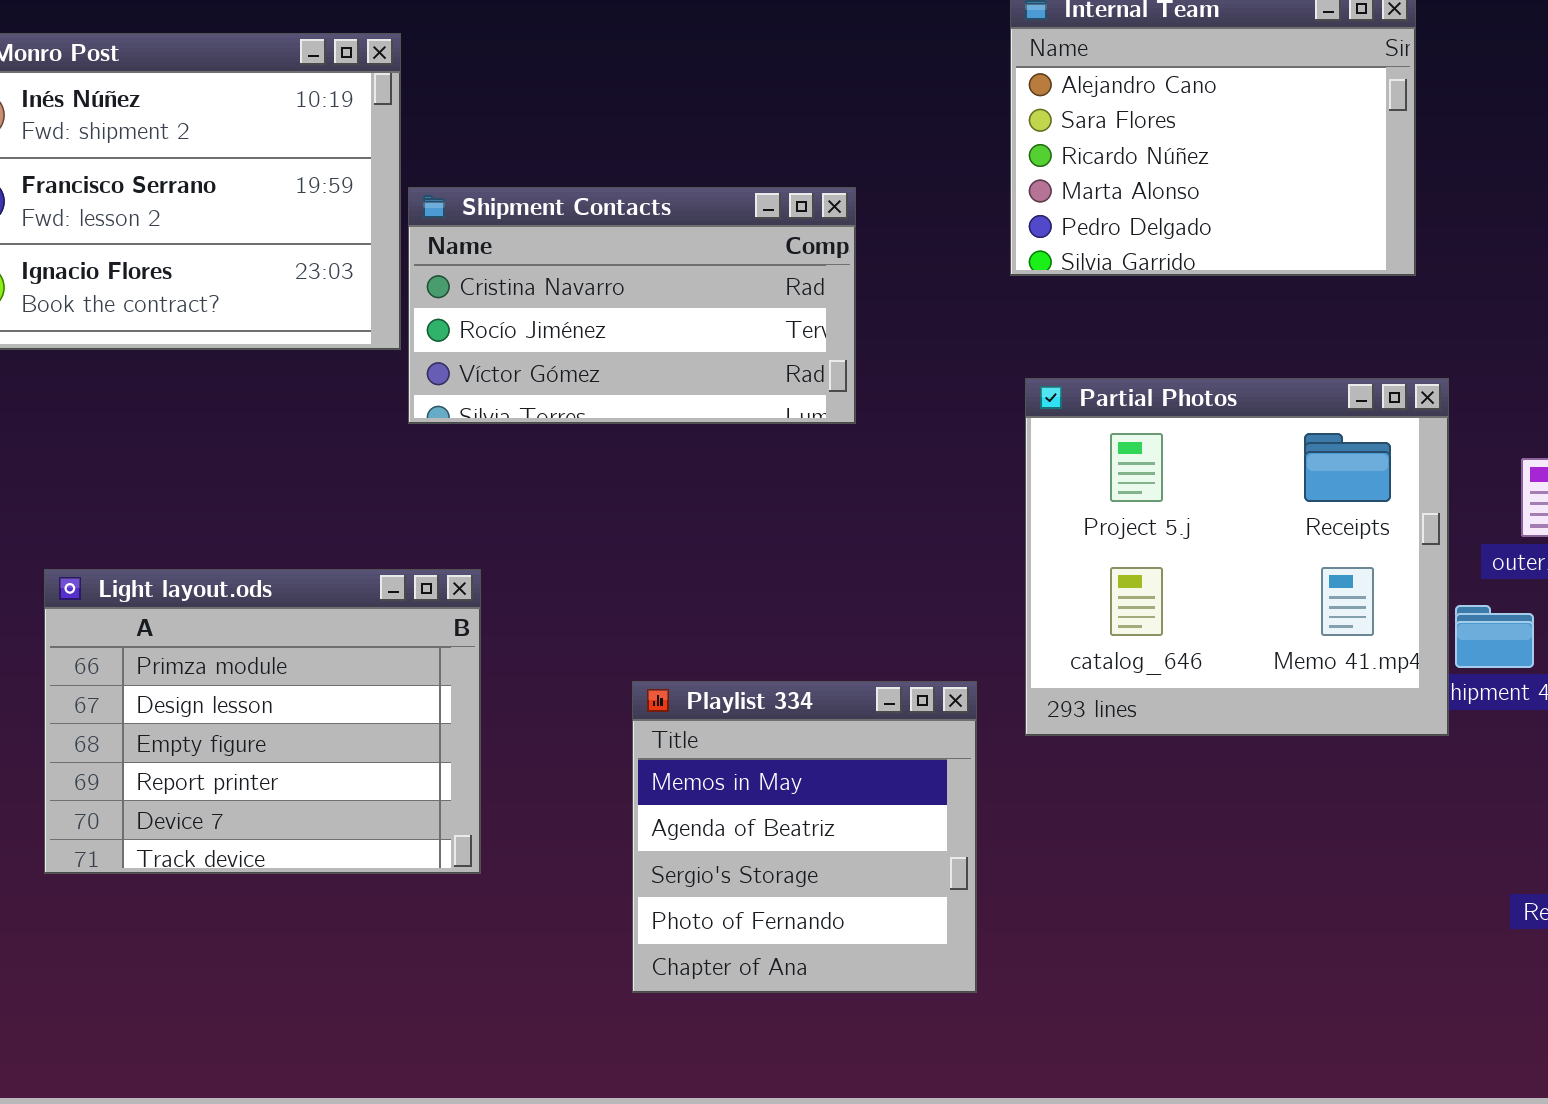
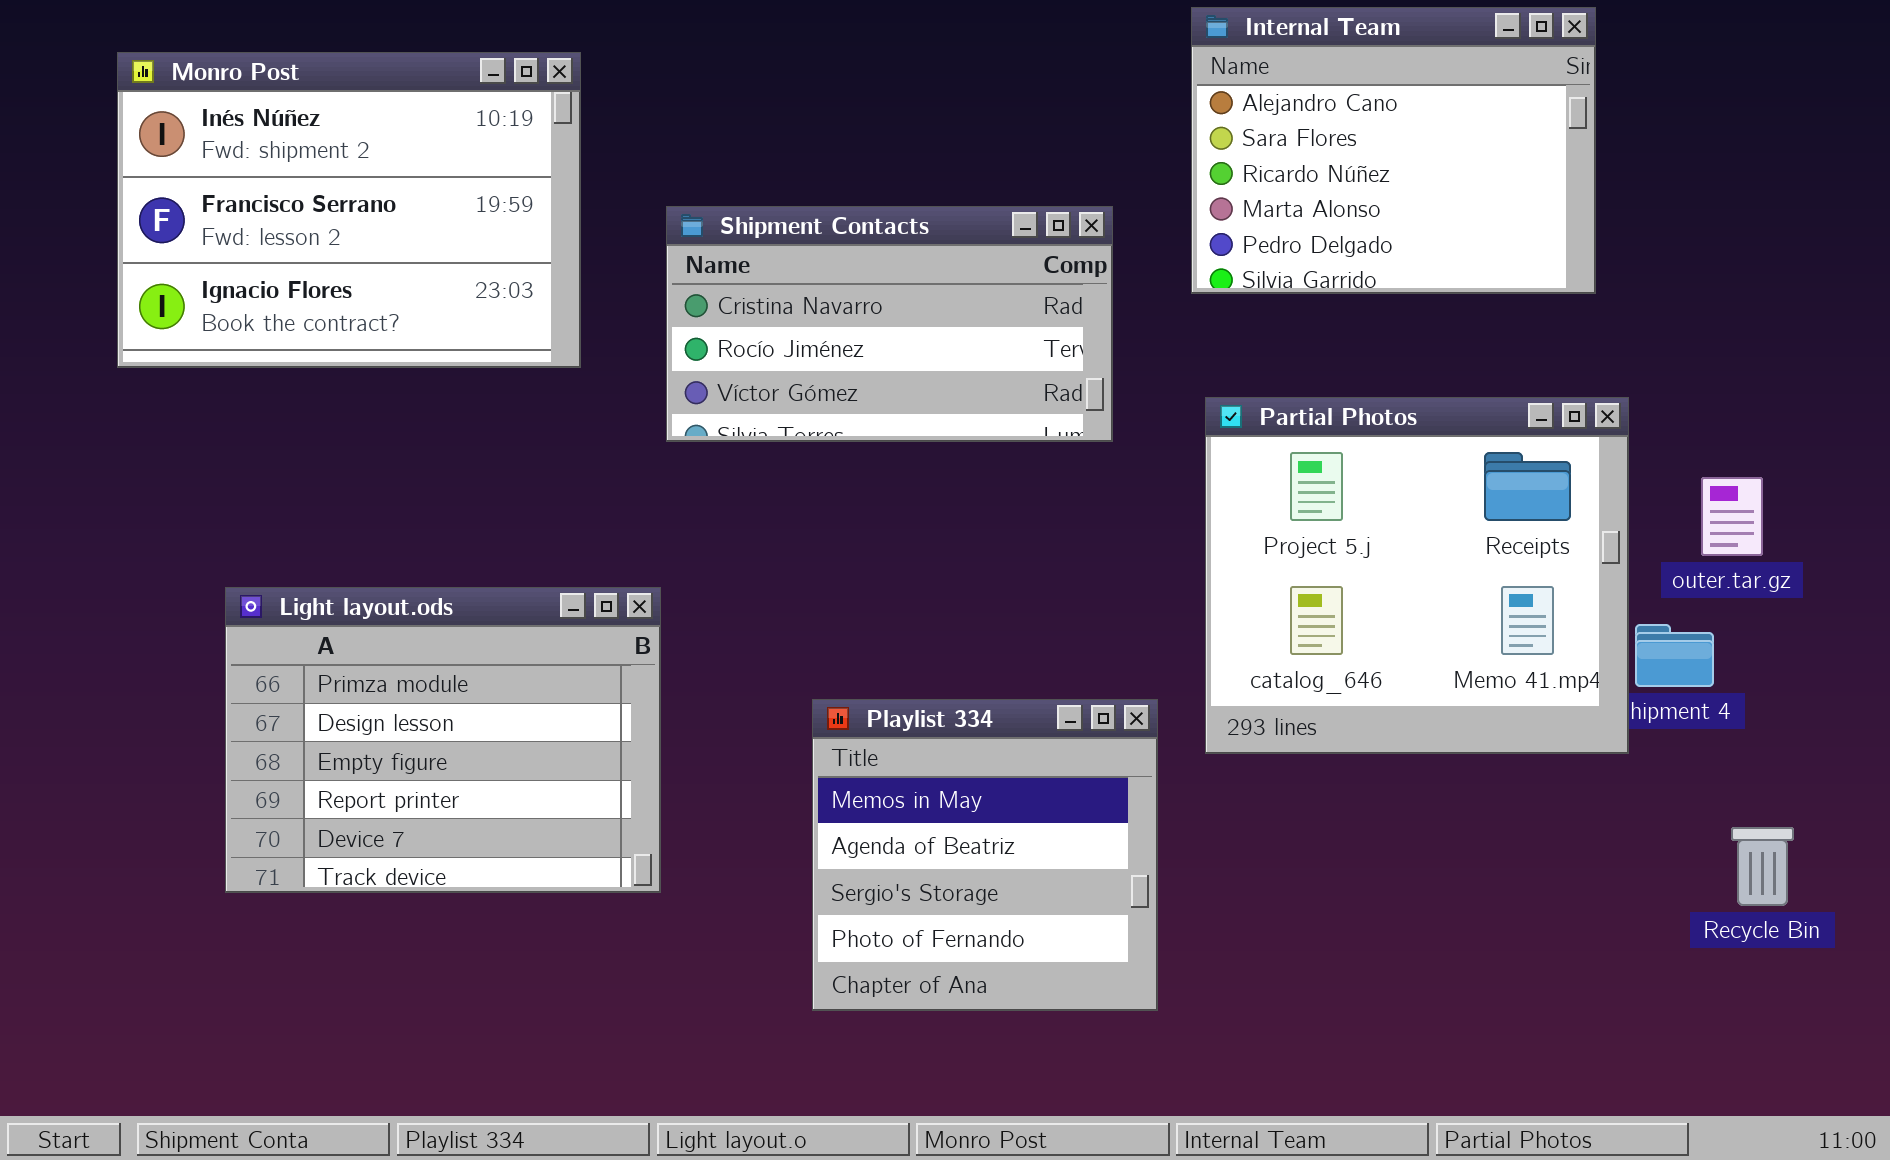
Shipment Contacts: [408,187,856,424] -> [666,206,1113,442], moved

